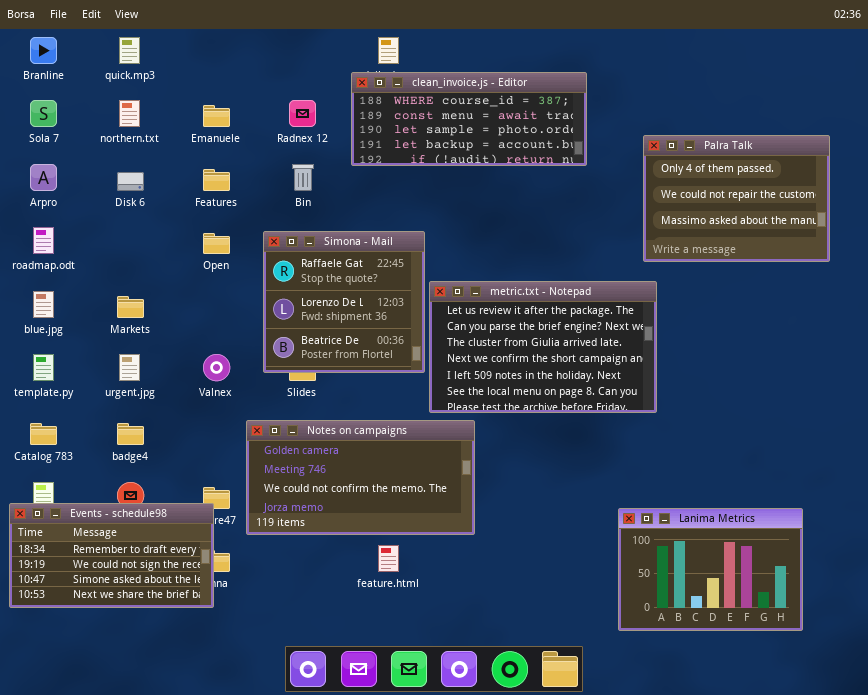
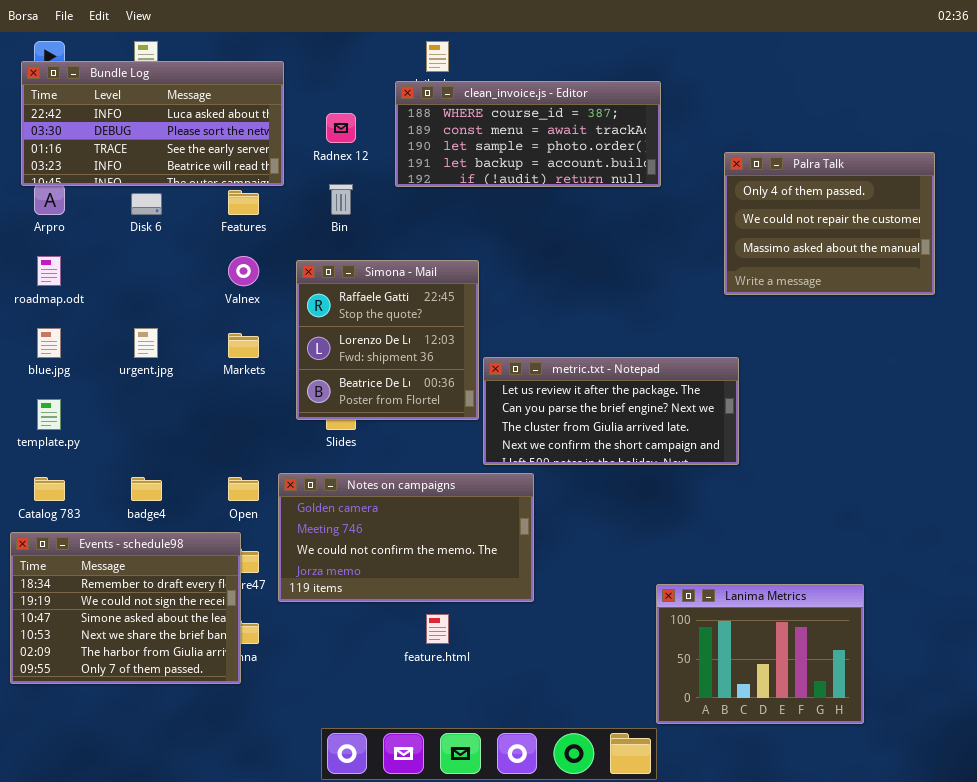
Bundle Log: none -> [21,61,284,186], opened
Open: [203,233,230,254] -> [228,477,259,501], moved
metric.txt - Notepad: [429,281,657,413] -> [483,357,739,465], resized
Markets: [117,296,144,318] -> [228,333,259,358], moved
urgent.jpg: [119,354,140,381] -> [134,328,158,358], moved
Valnex: [203,354,230,381] -> [228,256,259,286], moved
Events - schedule98: [9,503,214,608] -> [10,532,241,684], resized
Lanima Metrics: [618,508,803,631] -> [656,584,864,724], moved

